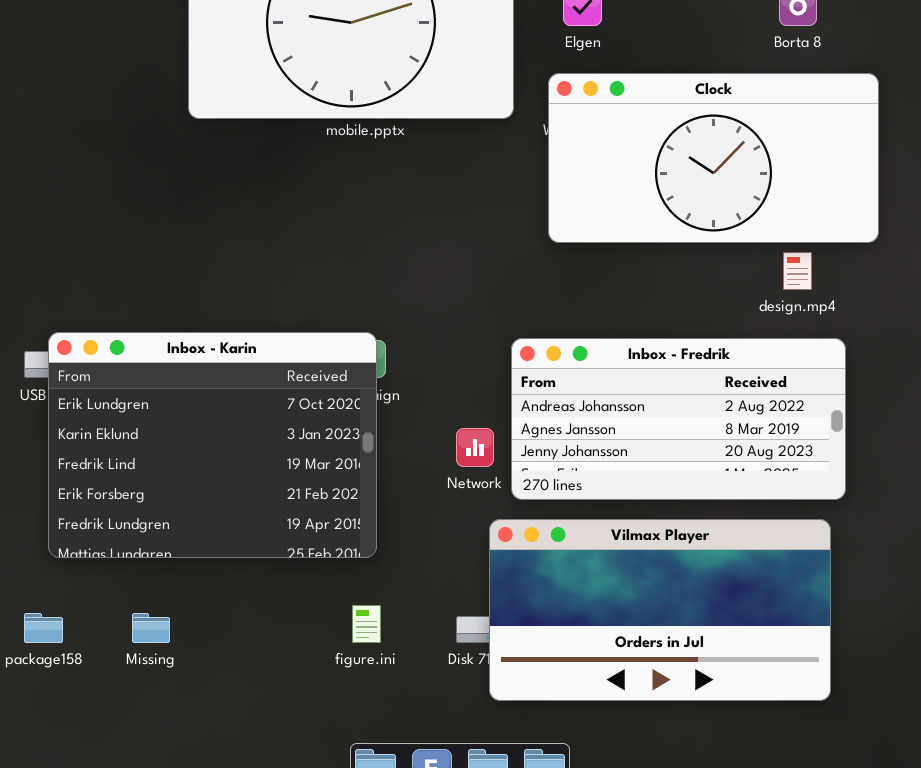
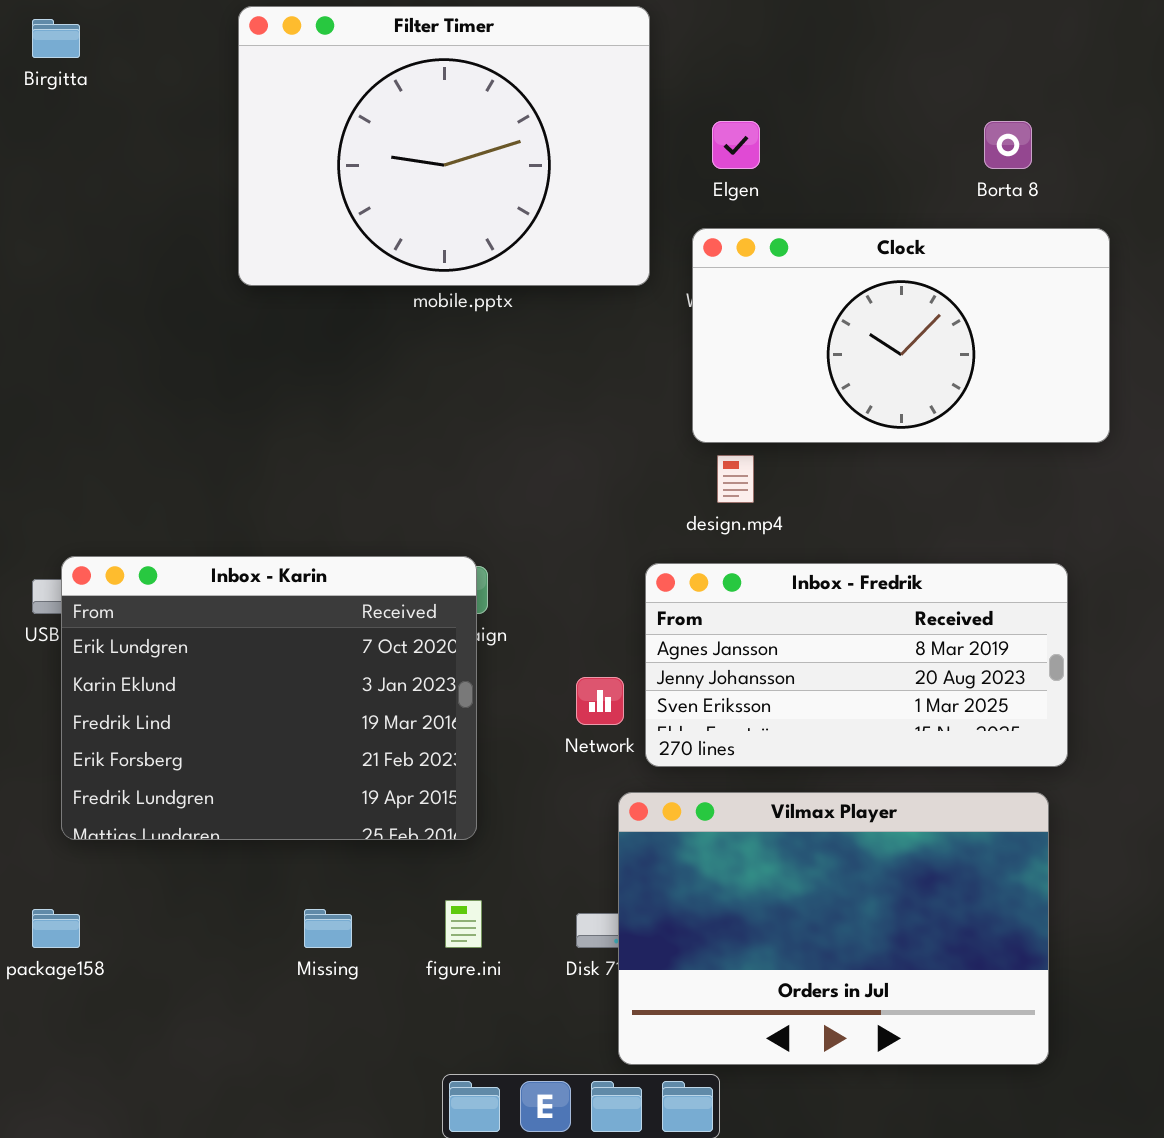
design.mp4: [783,252,812,290] -> [717,455,754,503], moved
Inbox - Fredrik: [511,338,846,500] -> [645,563,1068,767], scrolled down 1 row
Vilmax Player: [489,519,831,701] -> [618,792,1049,1065], resized
Missing: [132,613,170,643] -> [304,909,352,948], moved

